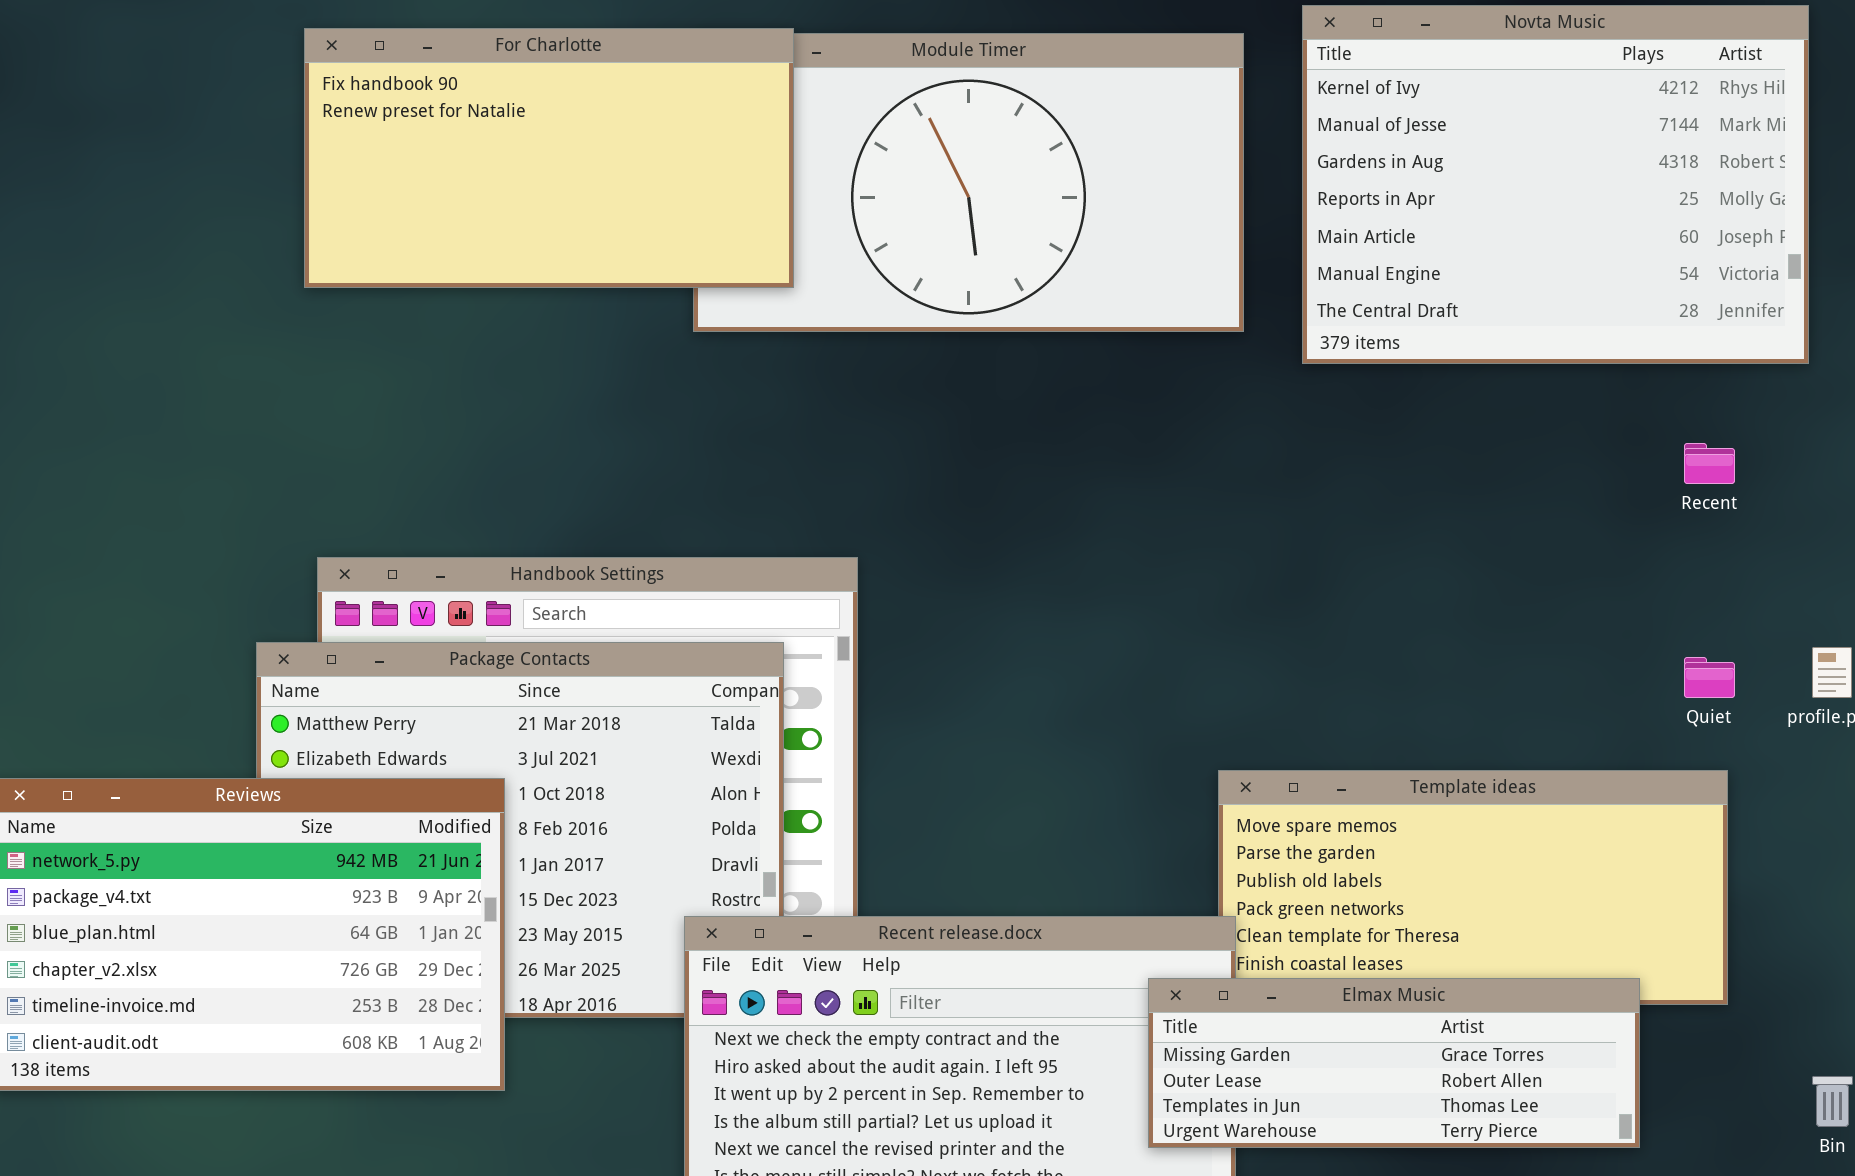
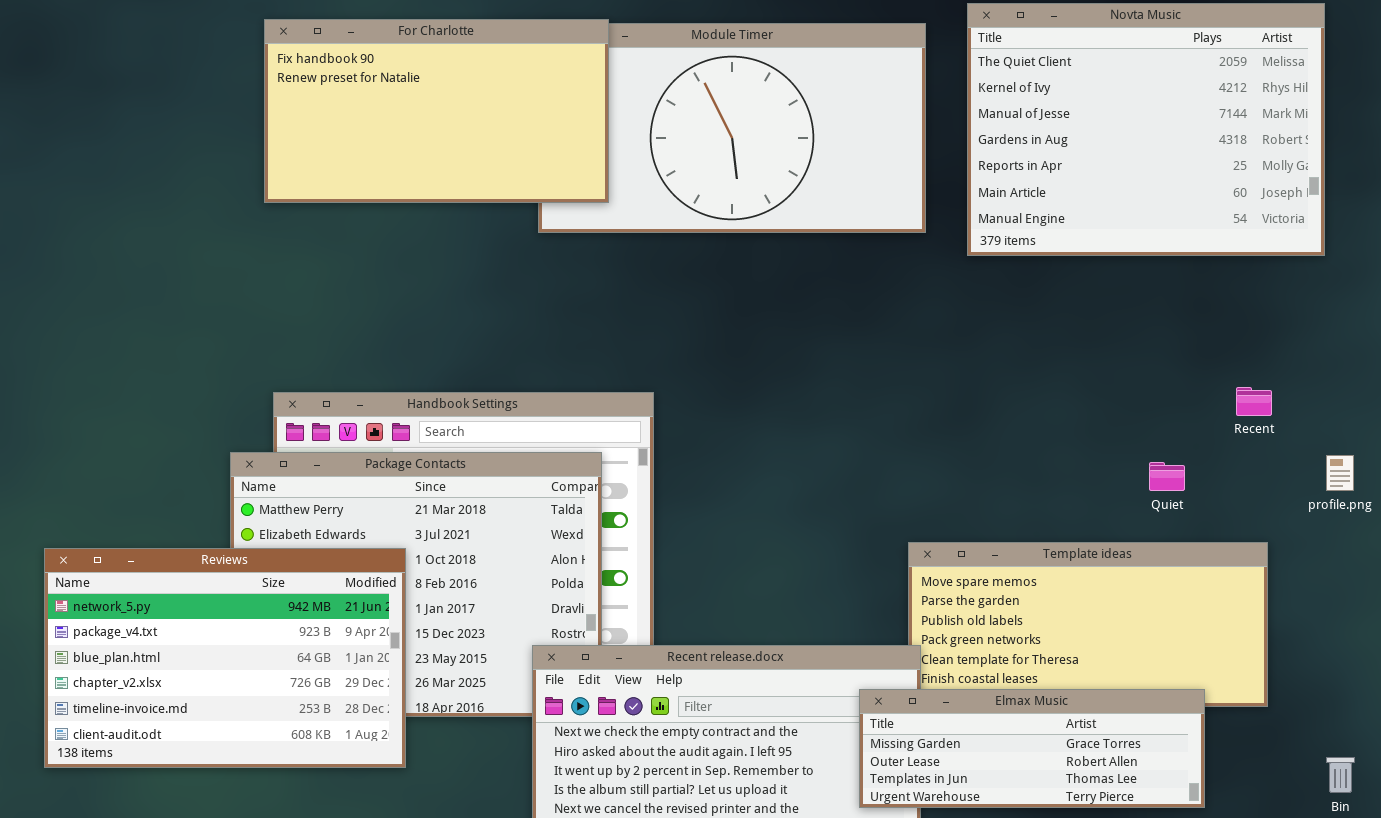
Novta Music: [1302,5,1809,364] -> [967,3,1325,256], scrolled up 1 row
Recent: [1684,443,1735,484] -> [1236,387,1272,416], moved
Quiet: [1684,657,1735,698] -> [1149,462,1185,491], moved

